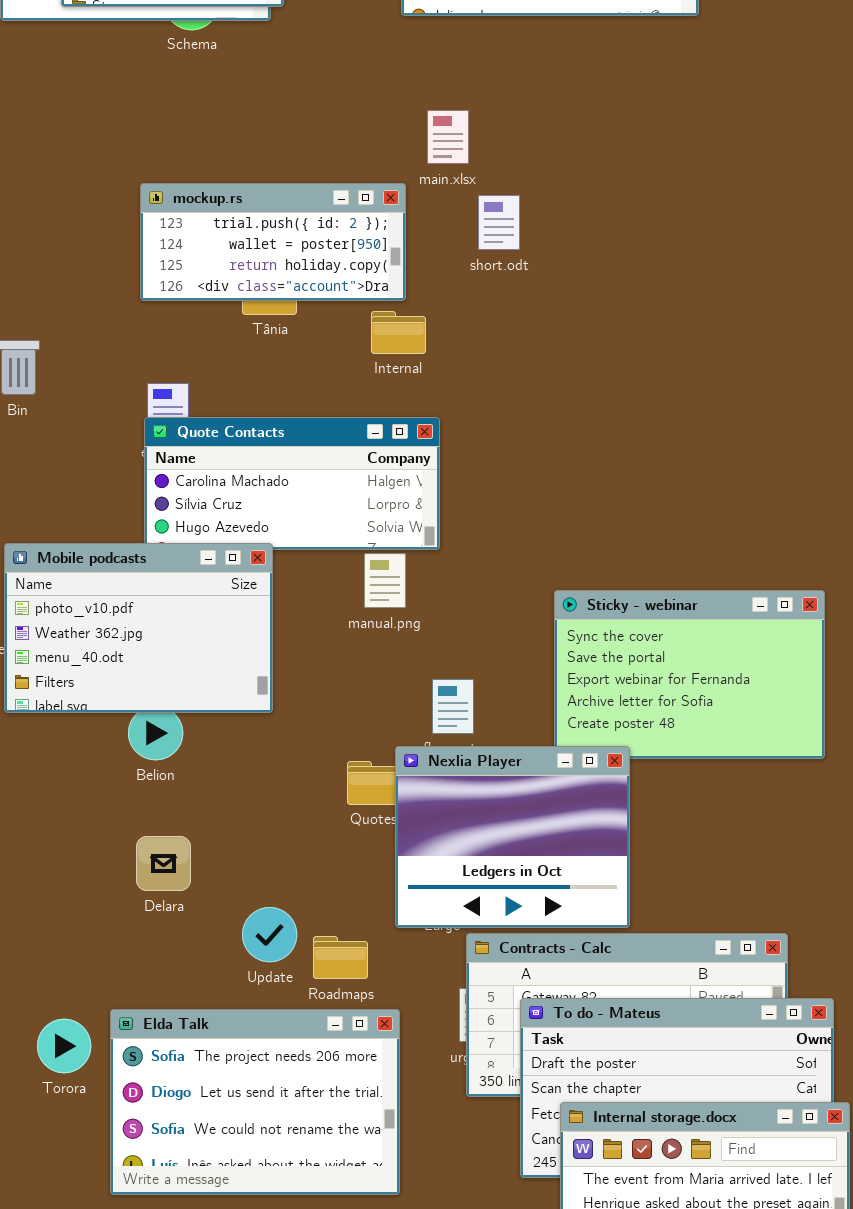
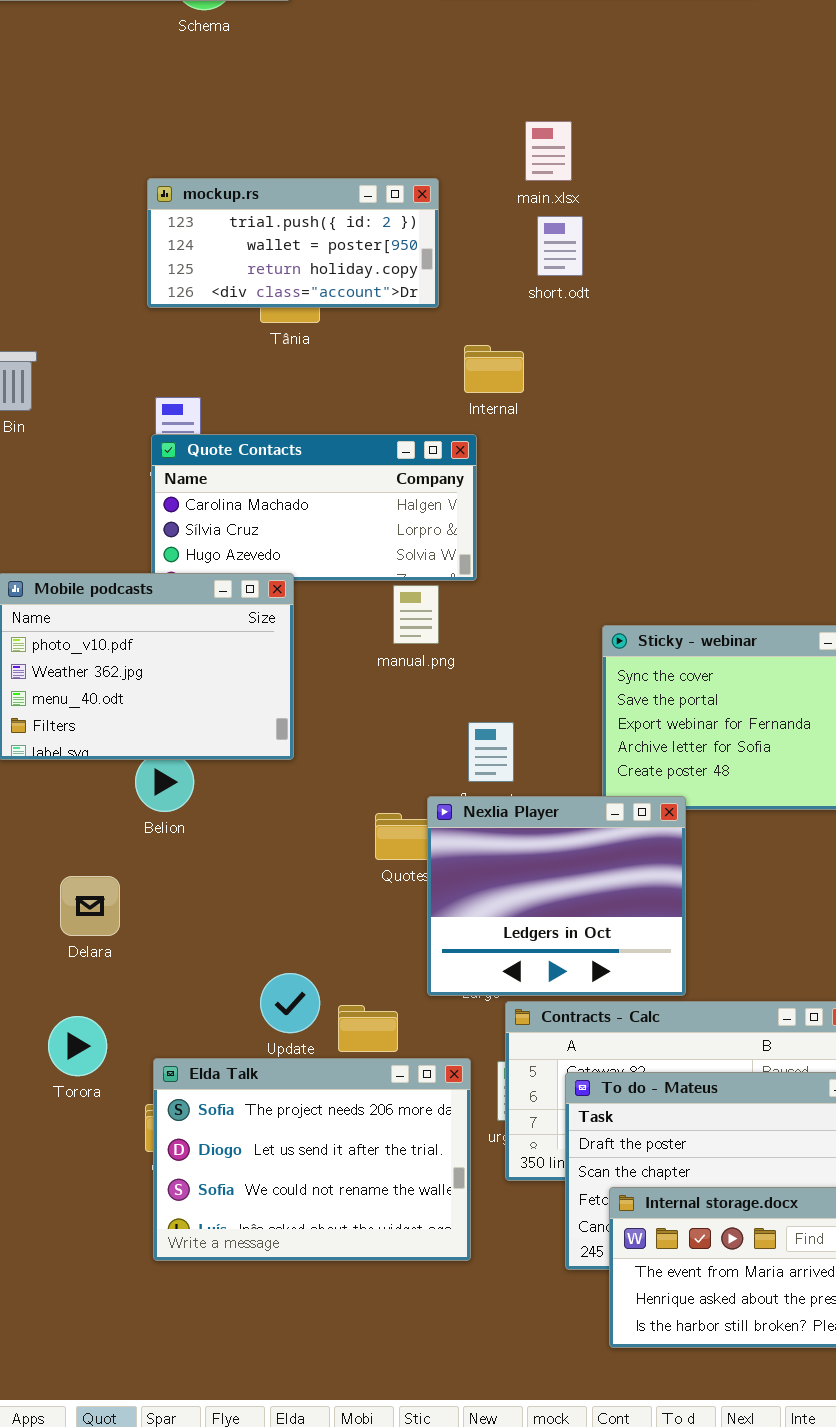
main.xlsx: [427,110,469,164] -> [525,121,572,181], moved
short.odt: [478,195,520,250] -> [537,216,583,276], moved
Internal: [371,311,426,354] -> [464,345,524,393], moved
Delara: [136,836,191,891] -> [60,876,120,936], moved
Elda Talk: [110,1009,400,1195] -> [153,1058,471,1261], moved
Torora: [37,1019,91,1073] -> [48,1016,107,1076], moved

